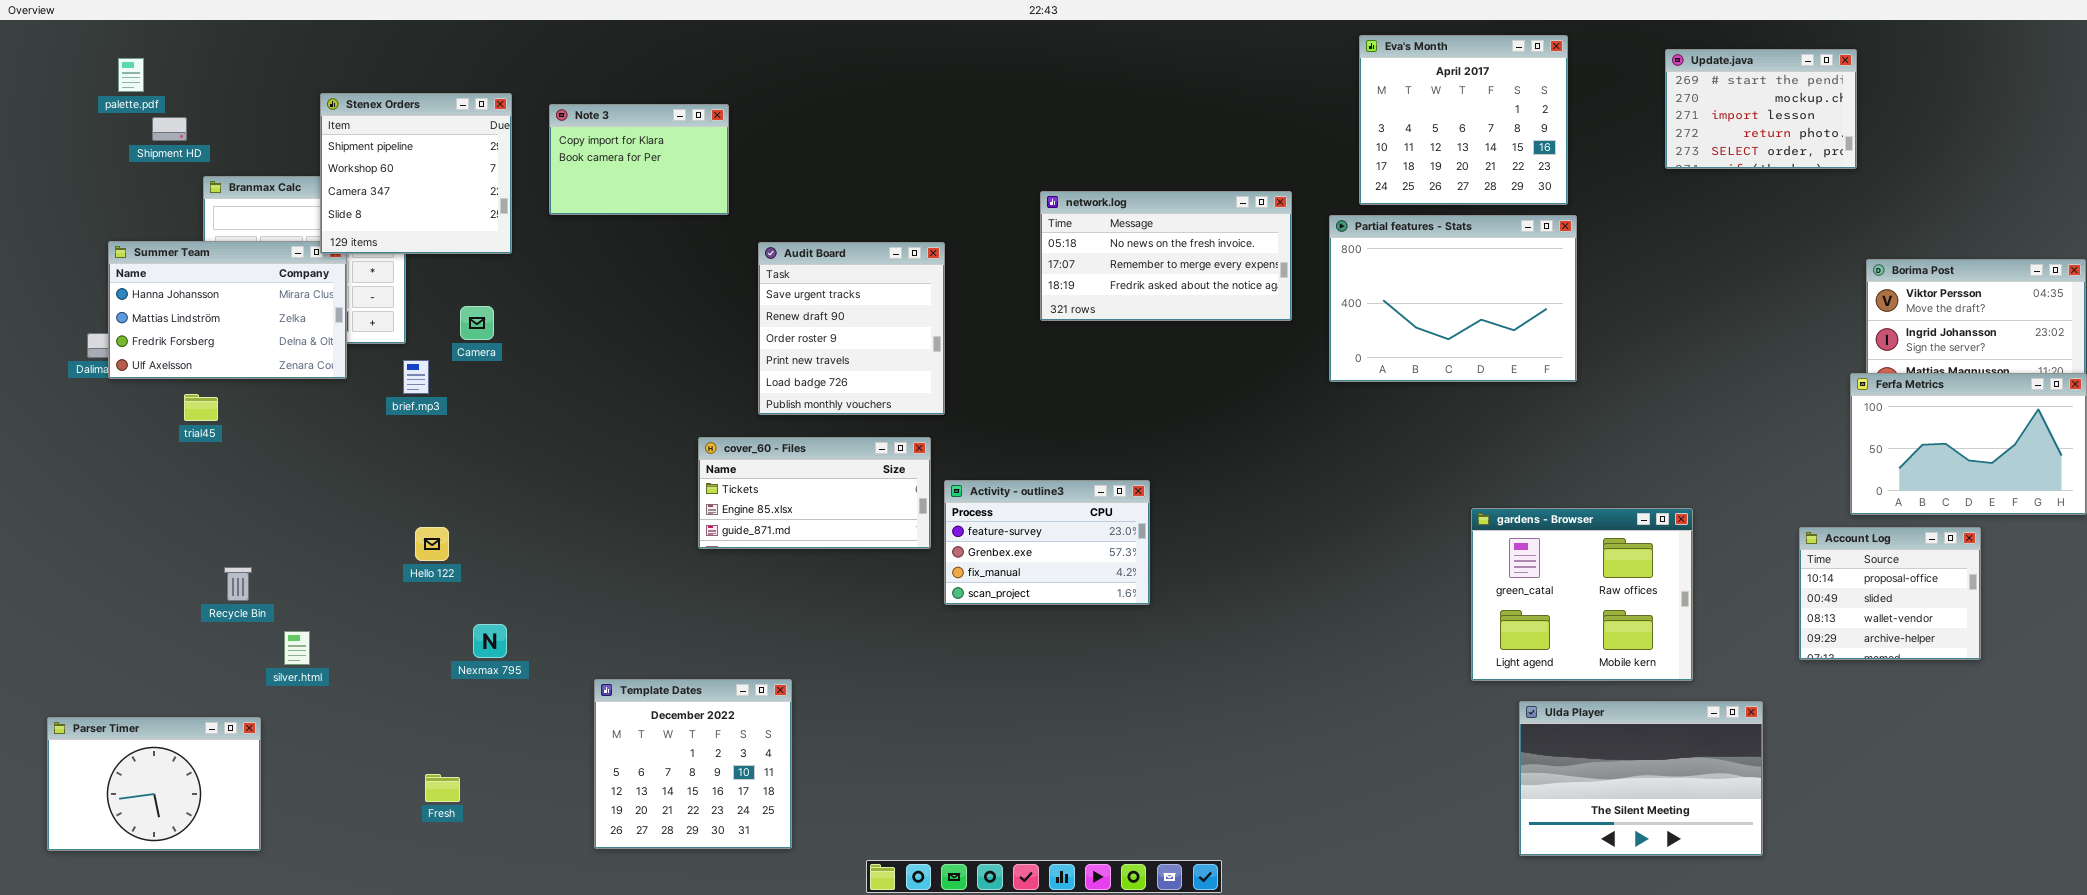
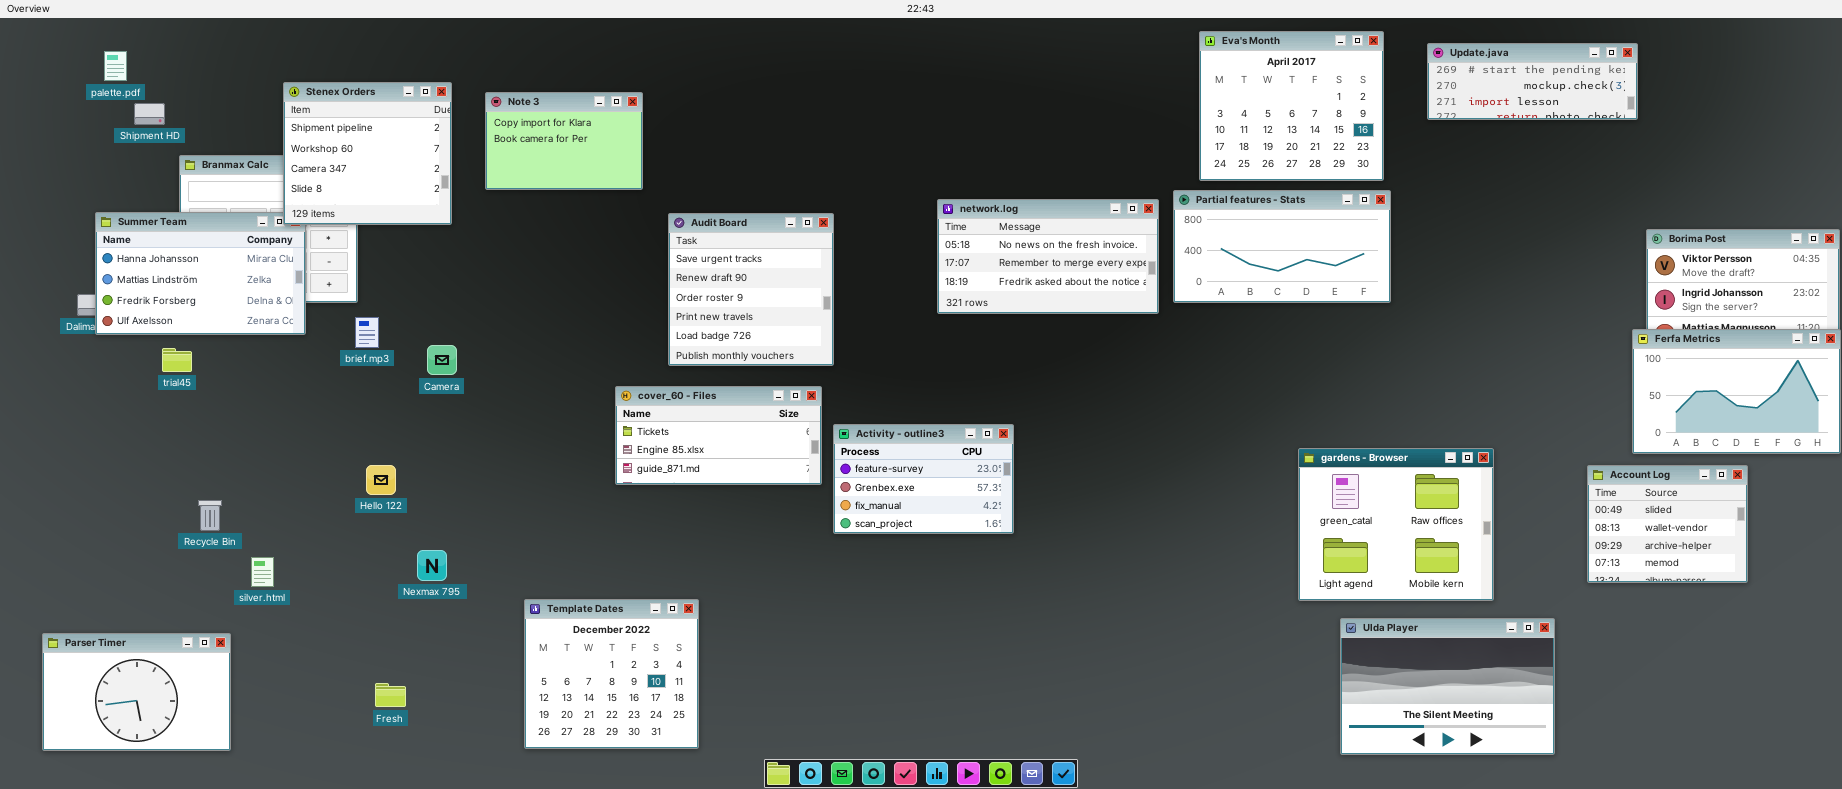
Update.java: [1665,49,1857,169] -> [1427,43,1638,120], resized
network.log: [1040,191,1292,321] -> [937,199,1159,314], moved
Partial features - Stats: [1329,215,1577,382] -> [1173,190,1391,303], resized
Camera: [460,306,494,340] -> [427,345,457,375], moved
Account Log: [1799,527,1981,660] -> [1587,465,1748,583], scrolled down 1 row

